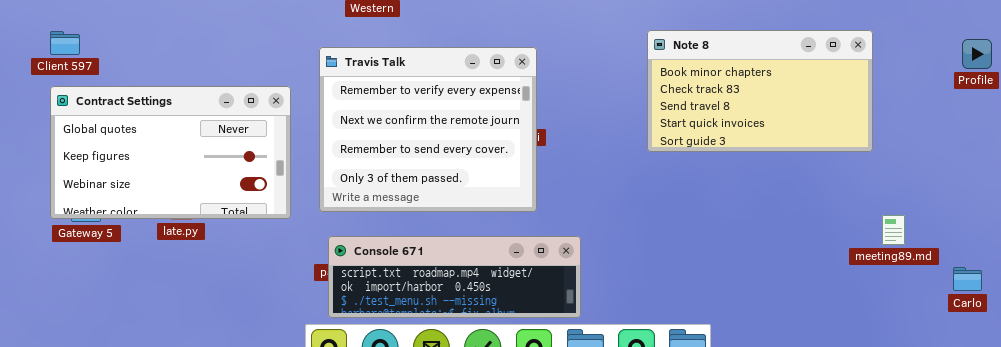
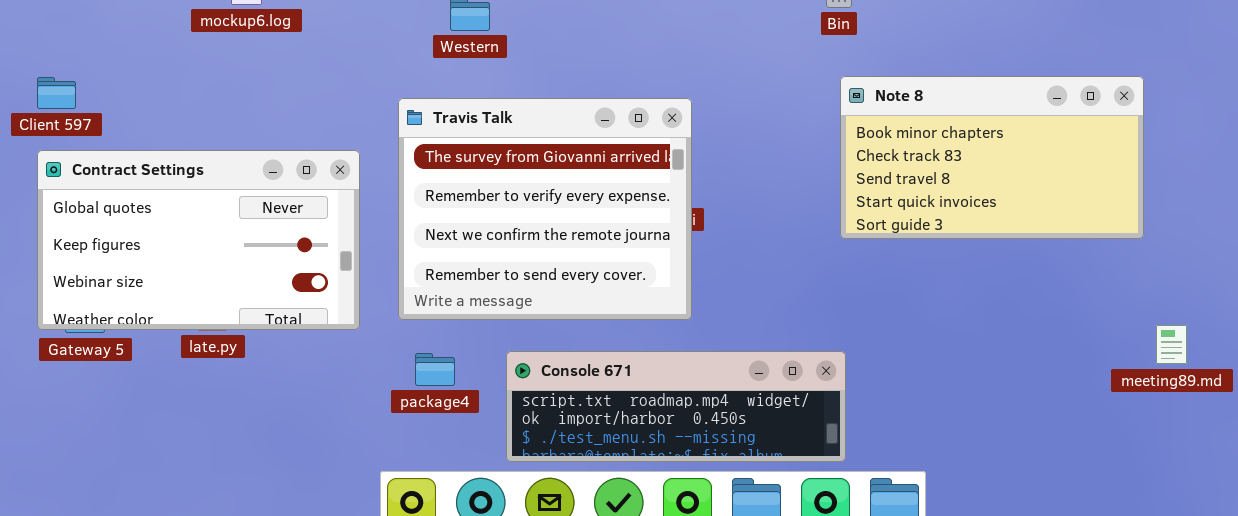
Travis Talk: [319,47,537,212] -> [398,98,692,320], scrolled up 1 row
Console 671: [328,236,581,318] -> [506,351,846,462], moved

